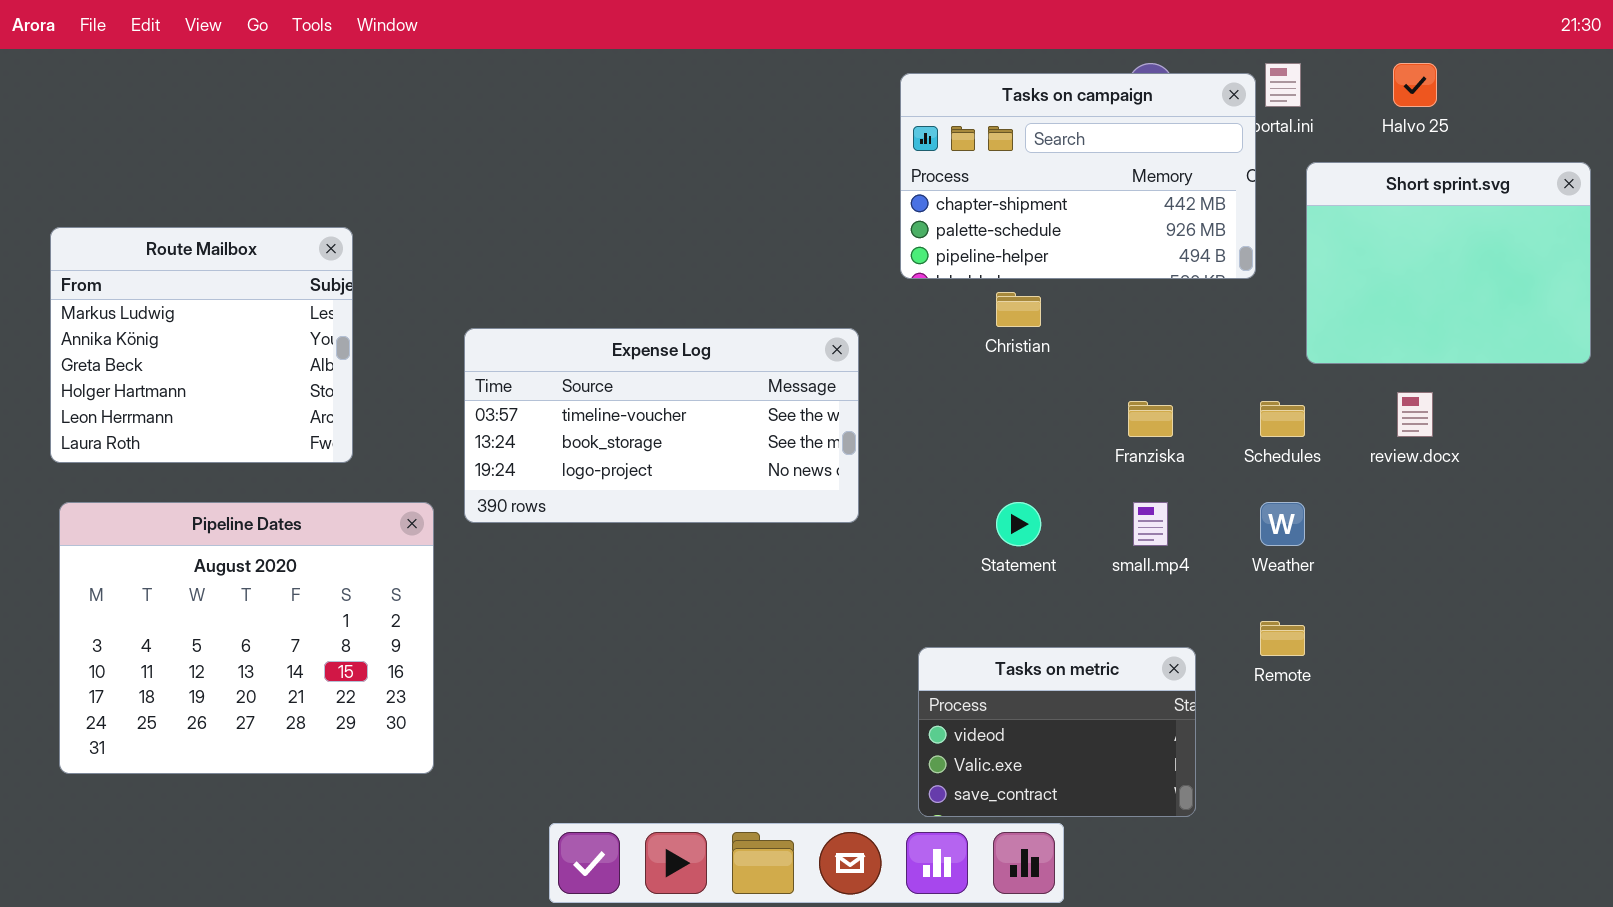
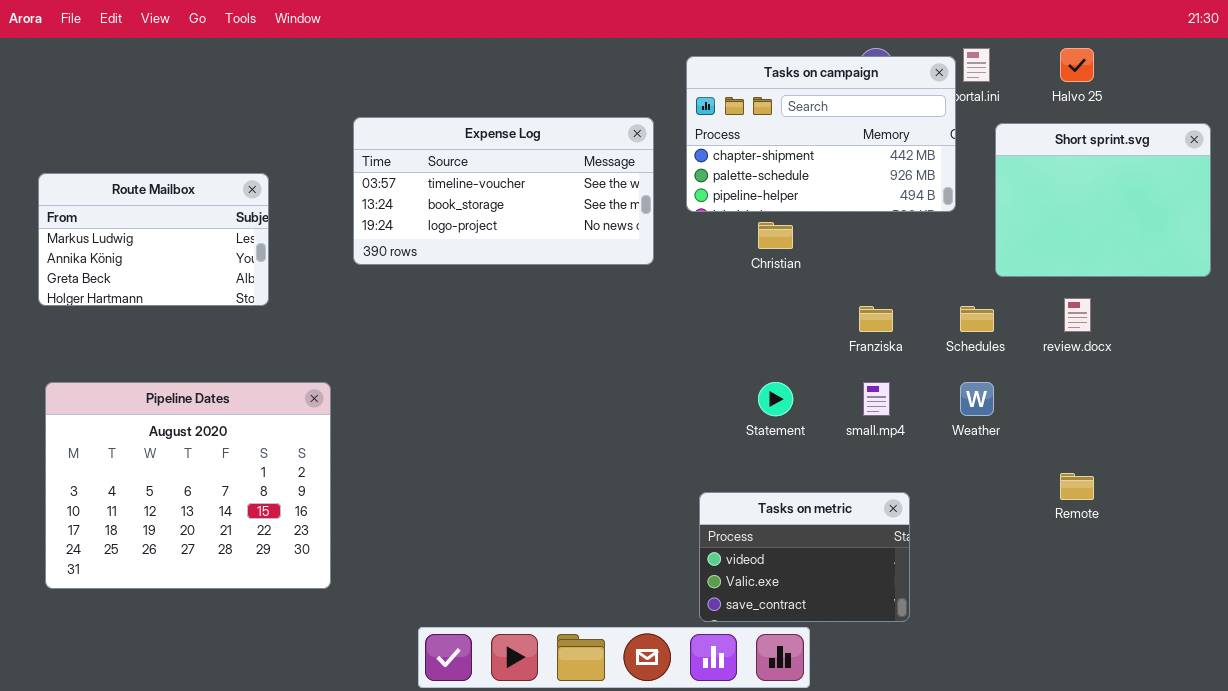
Route Mailbox: [50,227,353,463] -> [38,173,269,306], resized
Expense Log: [464,328,859,523] -> [353,117,654,265], moved
Remote: [1260,621,1305,656] -> [1060,473,1094,500], moved

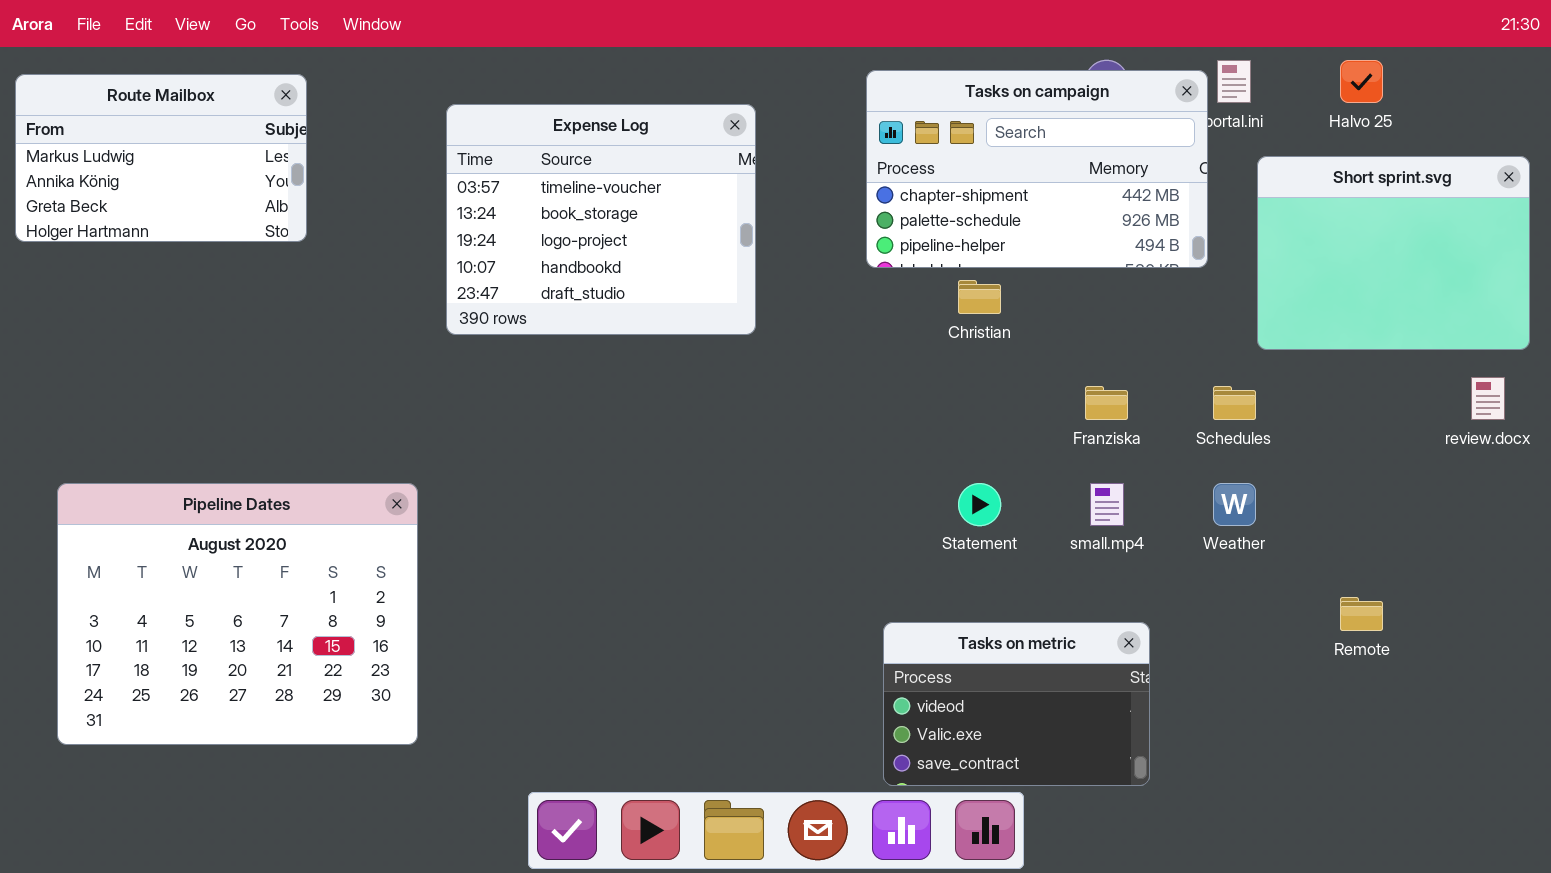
Expense Log: [353,117,654,265] -> [446,104,756,335], resized
Route Mailbox: [38,173,269,306] -> [15,74,307,242], moved
review.docx: [1064,298,1091,332] -> [1471,377,1505,420], moved

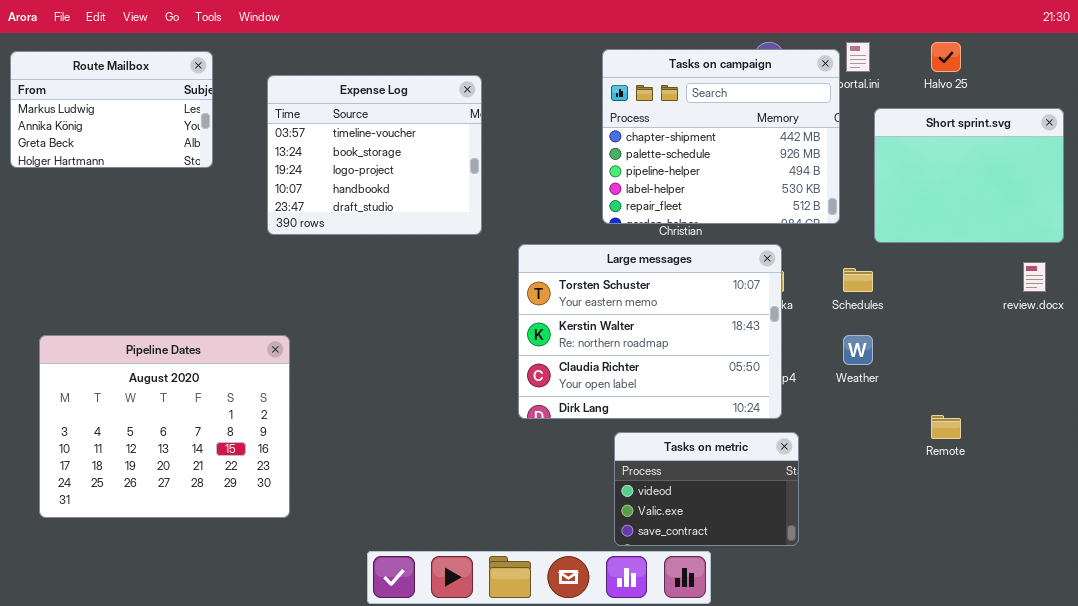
Tasks on campaign: [866,70,1208,268] -> [602,49,840,224], resized
Expense Log: [446,104,756,335] -> [267,75,482,235], moved
Large messages: none -> [518,244,782,419], opened

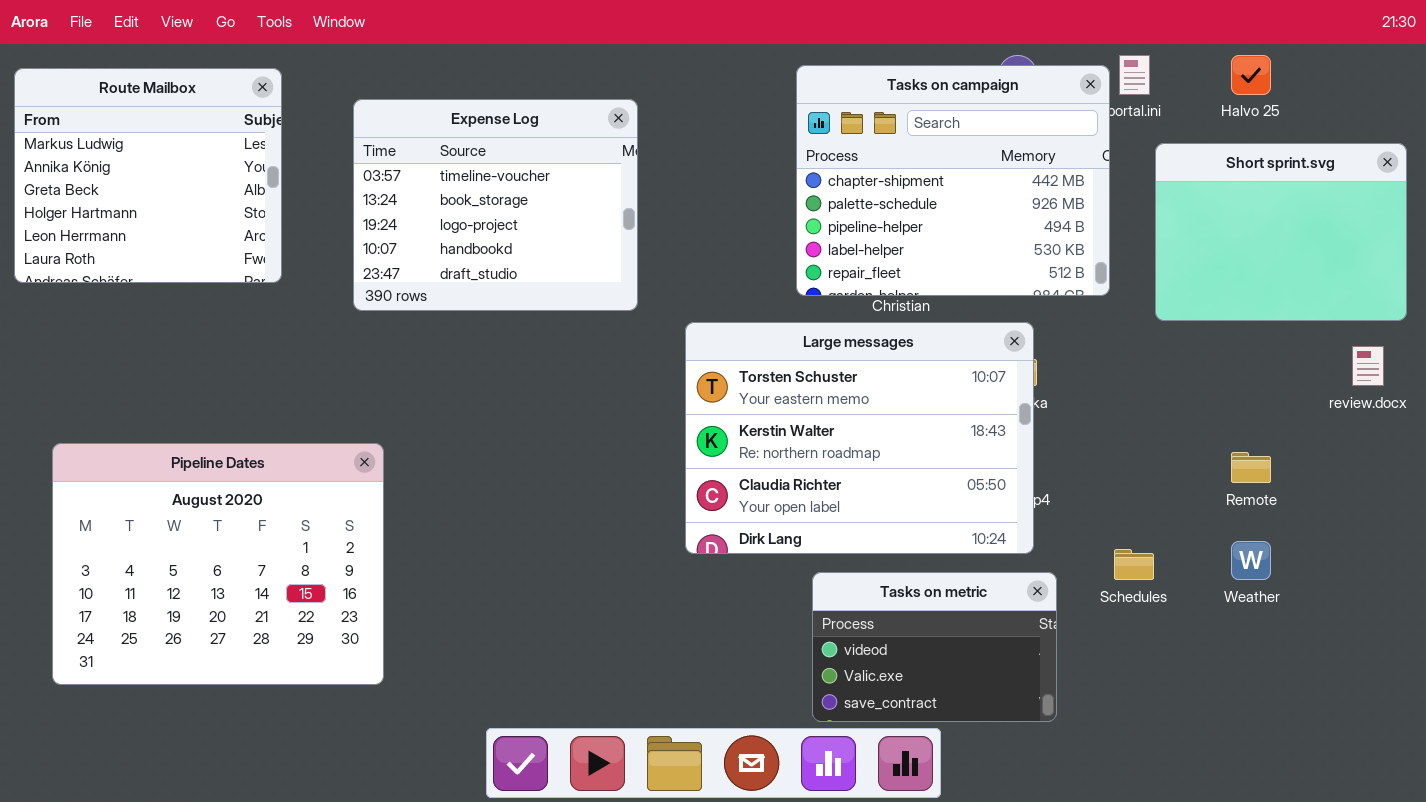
Route Mailbox: [10,51,213,168] -> [14,68,282,283], resized
Schedules: [843,268,873,292] -> [1114,549,1154,580], moved
Weather: [843,335,873,365] -> [1231,541,1271,580], moved
Remote: [931,415,961,439] -> [1231,452,1271,483], moved

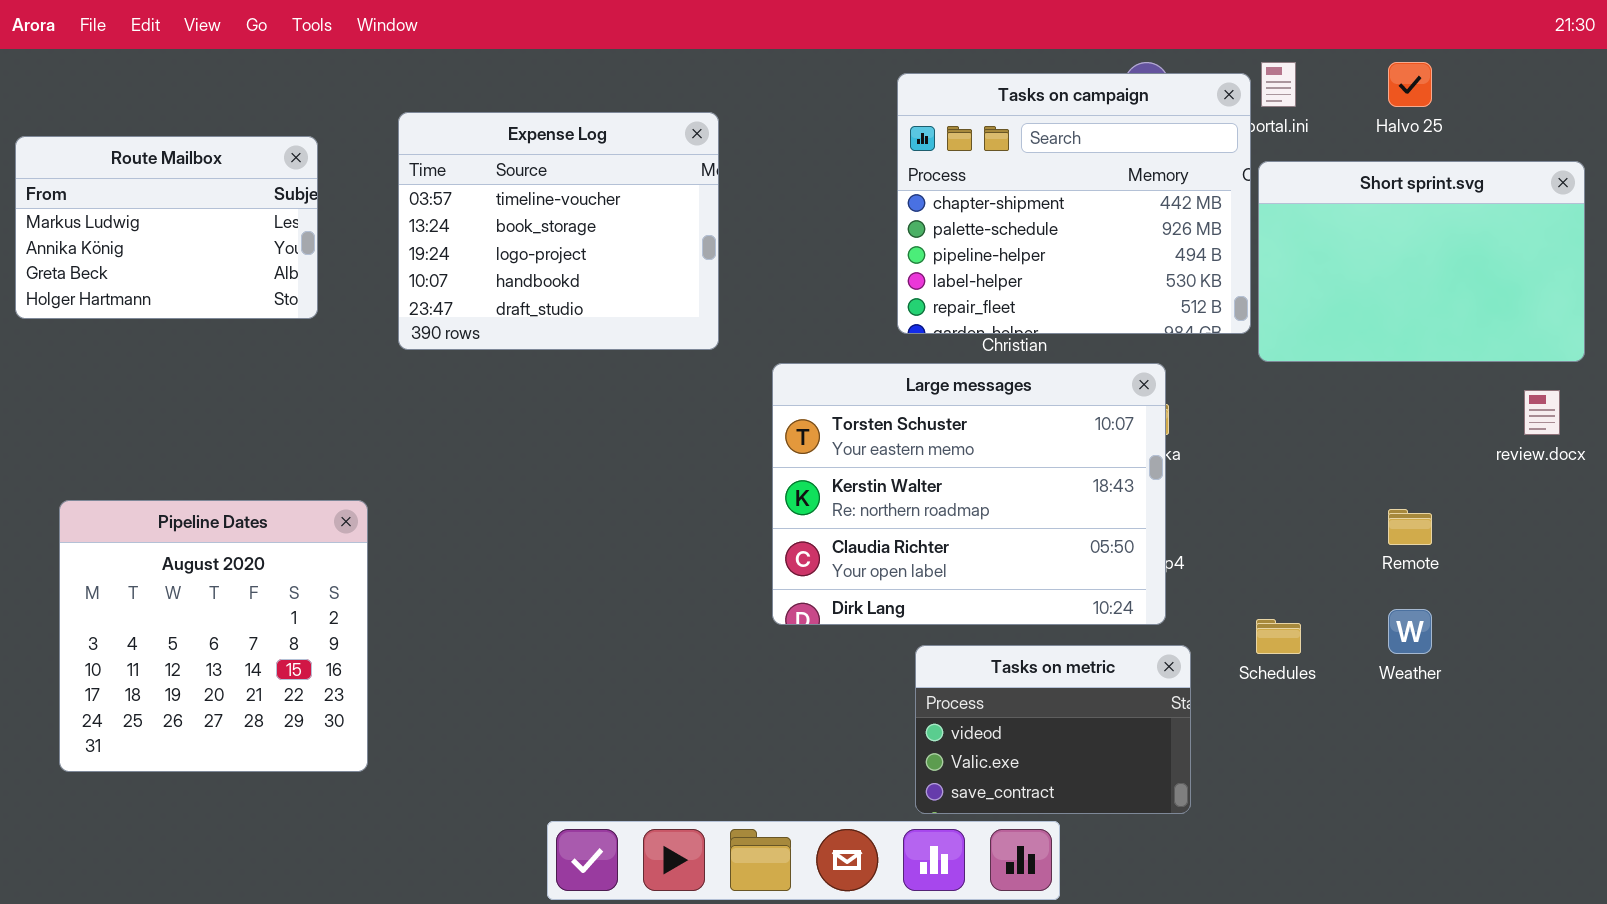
Route Mailbox: [14,68,282,283] -> [15,136,318,319], resized
Short sprint.svg: [1155,143,1407,321] -> [1258,161,1585,362], resized
Pipeline Dates: [52,443,384,685] -> [59,500,368,772], resized

